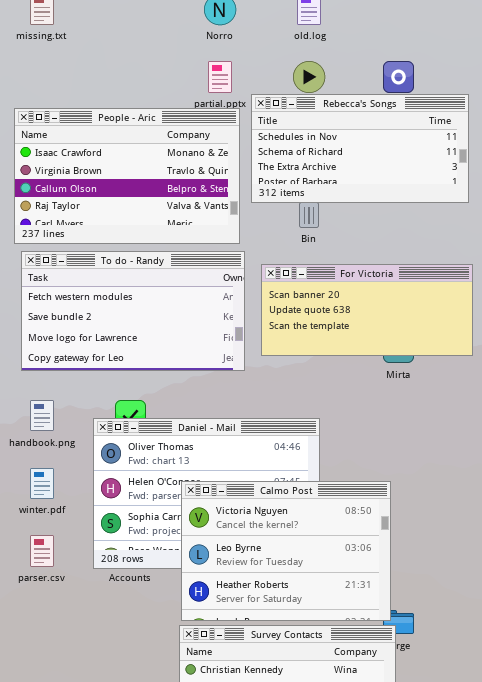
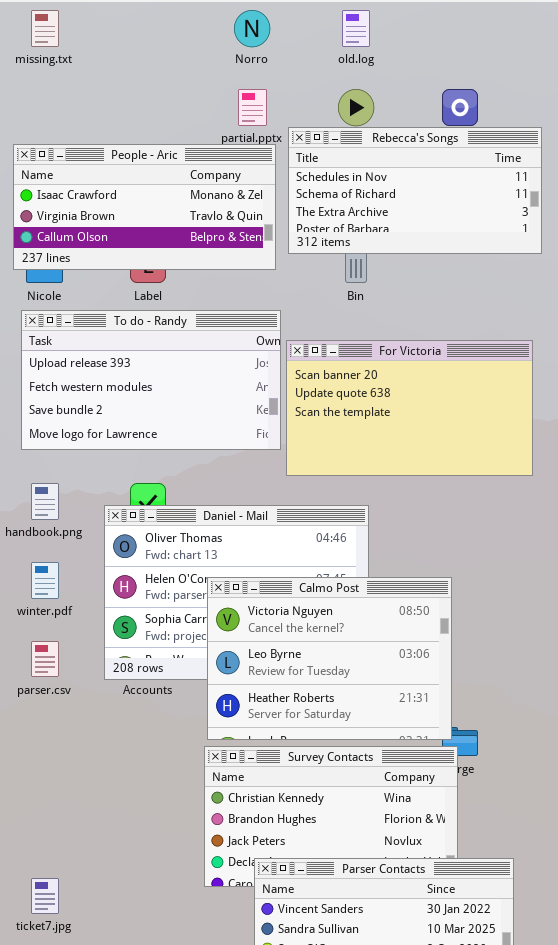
People - Aric: [14,108,240,244] -> [13,144,276,270], resized
To do - Randy: [21,251,245,371] -> [21,310,281,450], scrolled up 1 row
For Victoria: [261,264,473,356] -> [286,340,533,476], moved, resized

